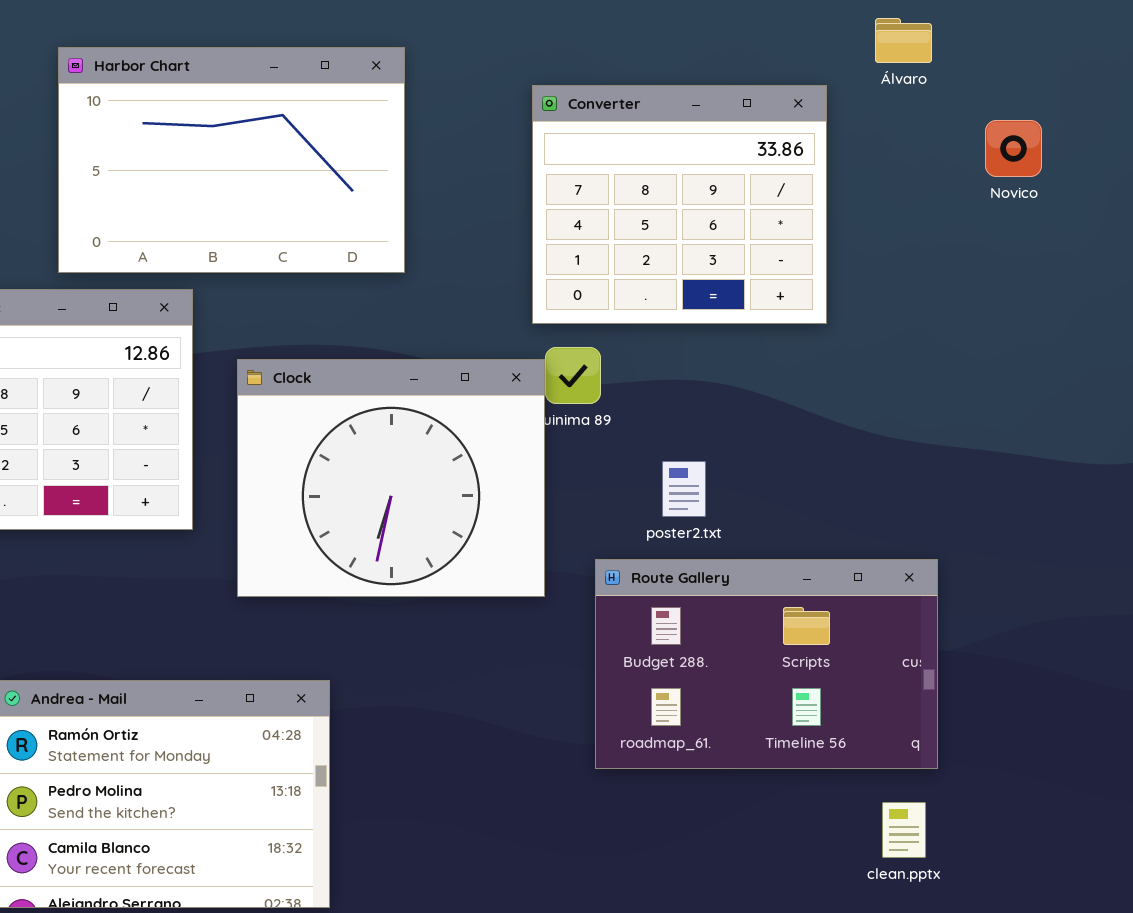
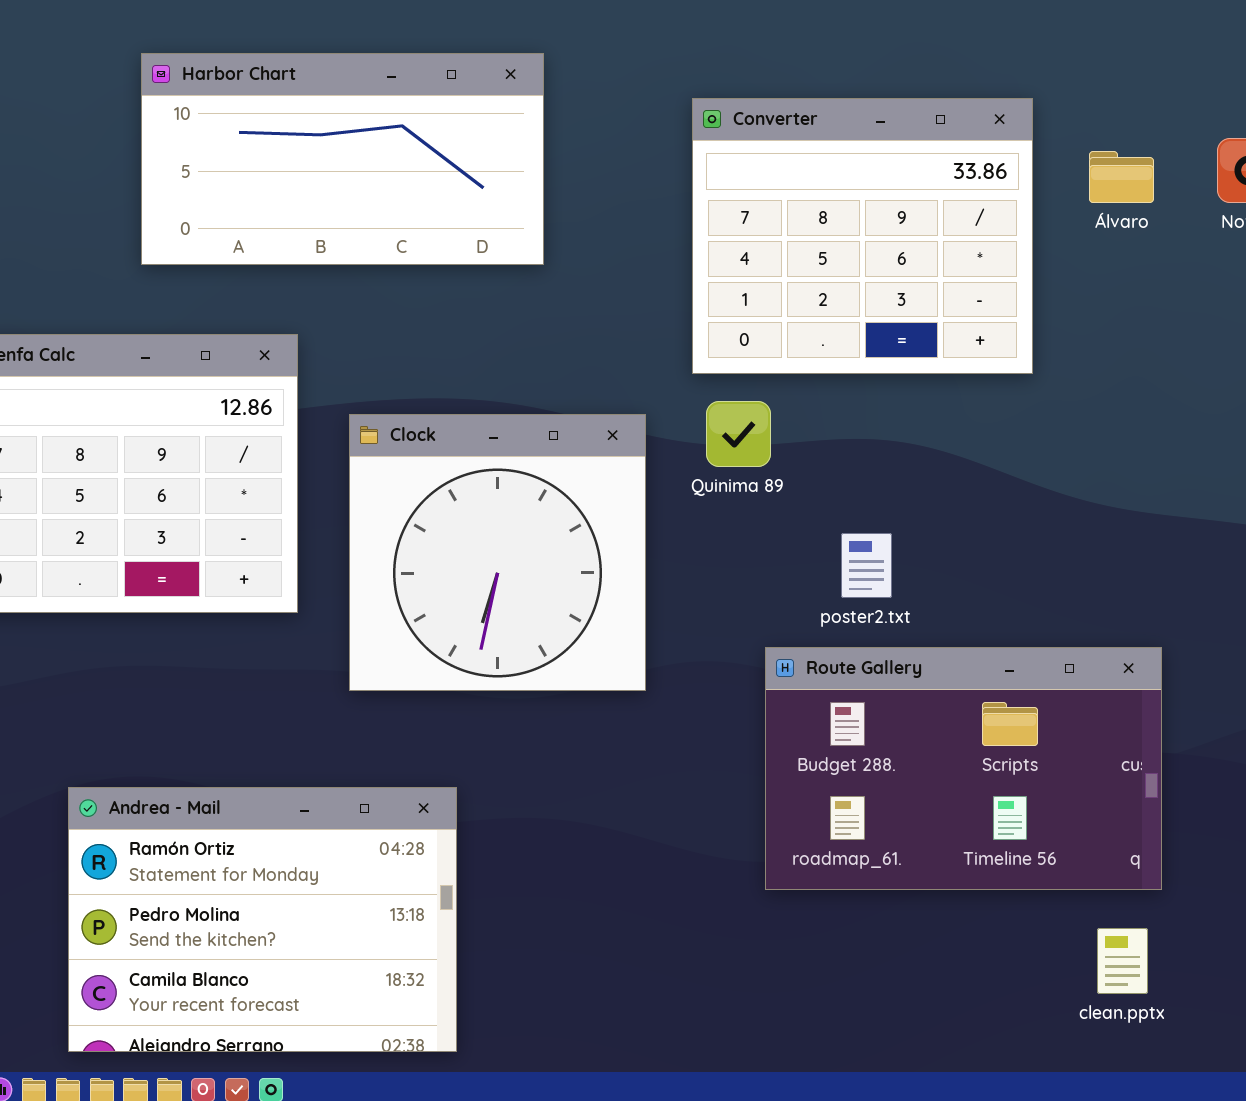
Álvaro: [875,18,932,63] -> [1089,151,1154,203], moved
Harbor Chart: [58,47,405,273] -> [141,53,544,265], resized
Clock: [237,359,545,597] -> [349,414,646,691], resized

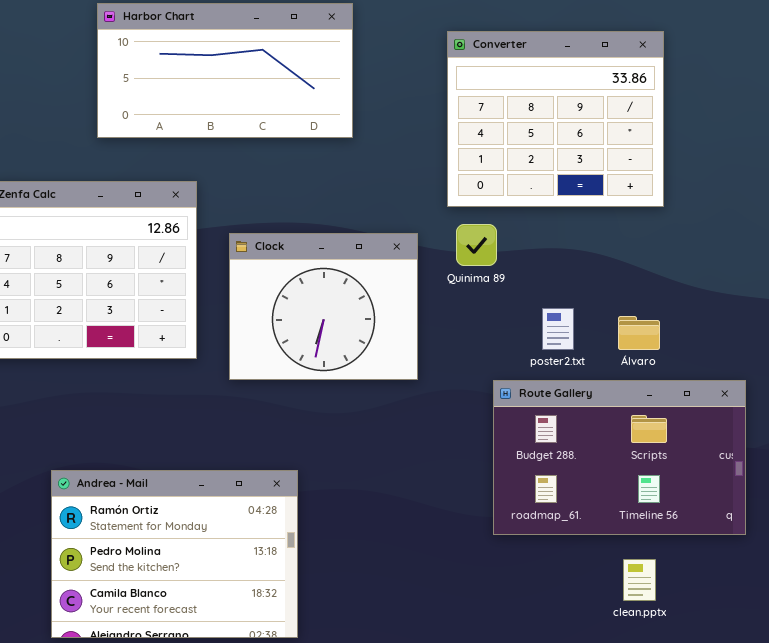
Álvaro: [1089,151,1154,203] -> [618,316,660,350], moved
Clock: [349,414,646,691] -> [229,233,418,380], resized
clean.pptx: [1097,928,1148,994] -> [623,559,656,601], moved

